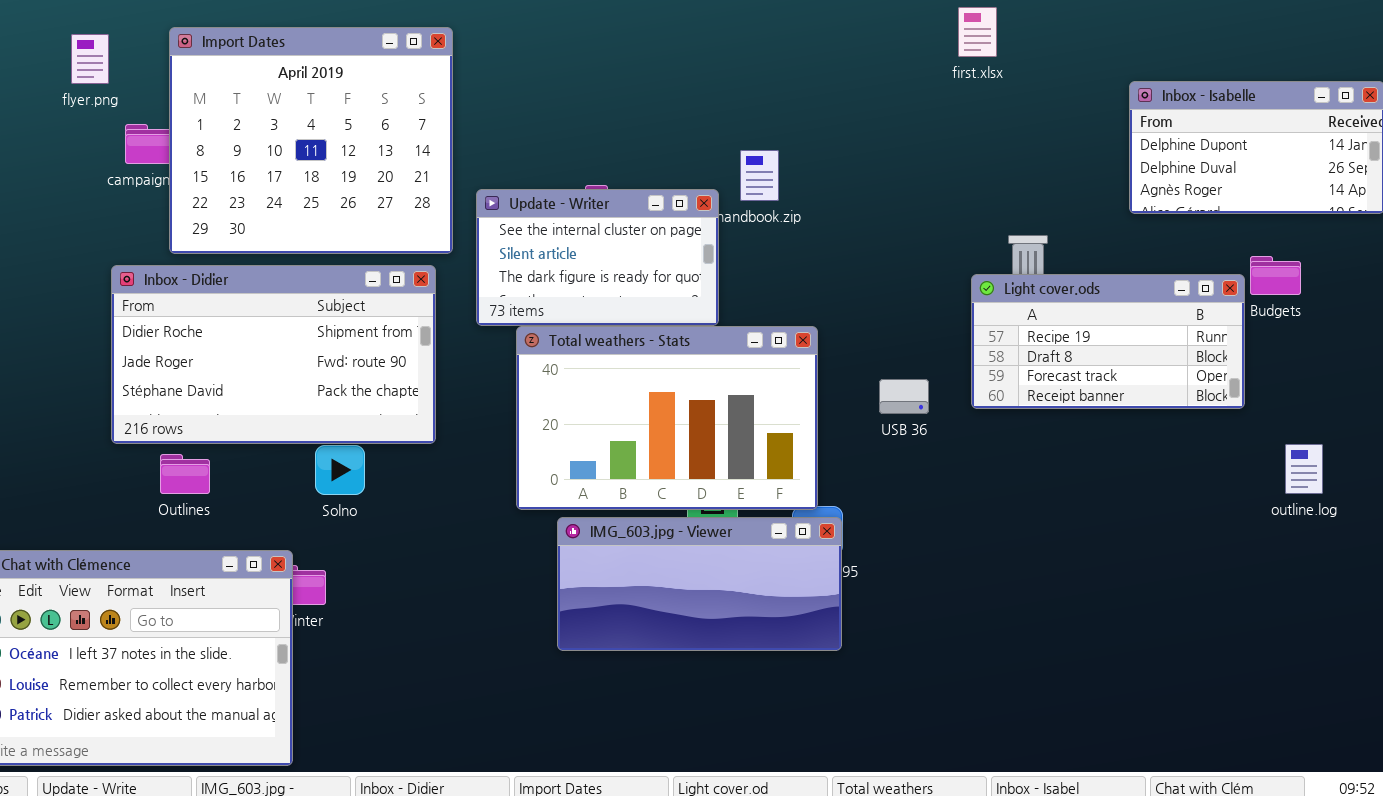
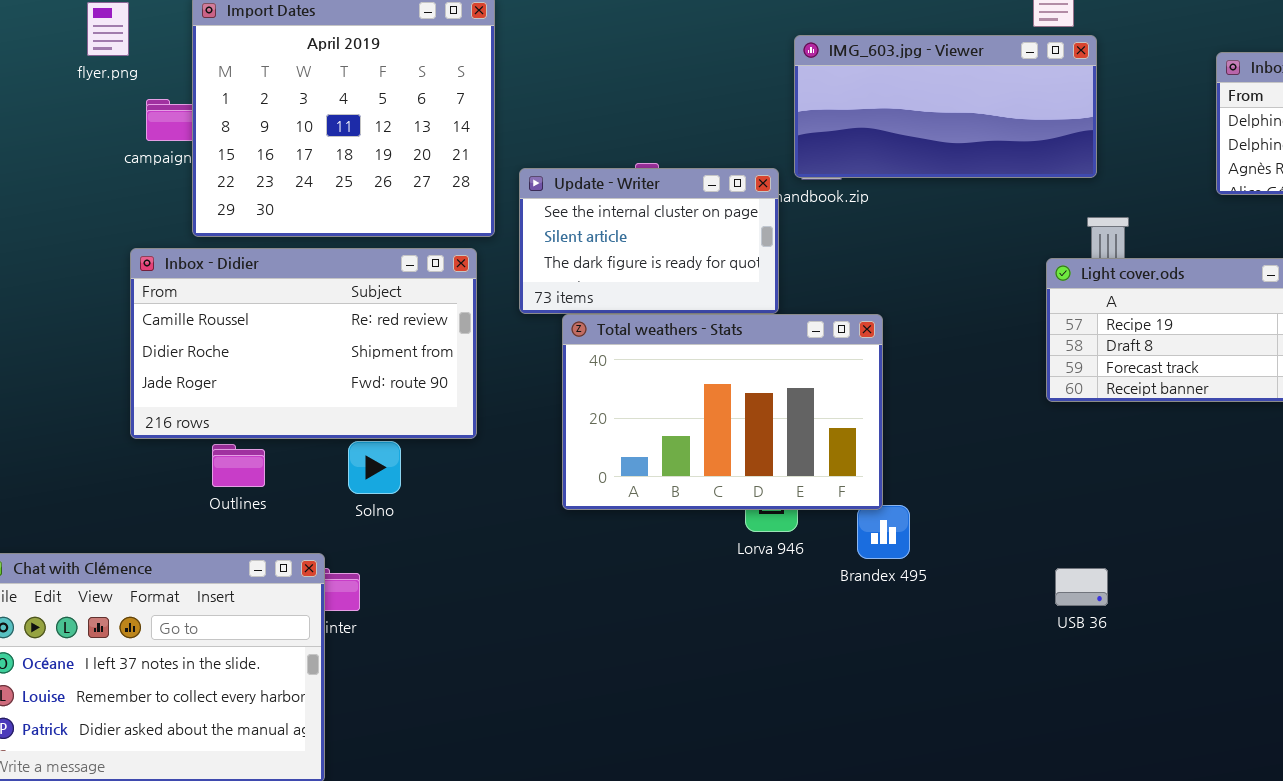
Inbox - Didier: [111,265,436,444] -> [130,248,477,439], scrolled up 1 row
USB 36: [879,379,929,414] -> [1055,568,1108,606], moved
Outlines: [160,454,210,494] -> [212,444,265,487], moved
IMG_603.jpg - Viewer: [557,517,842,651] -> [794,35,1097,178], moved

